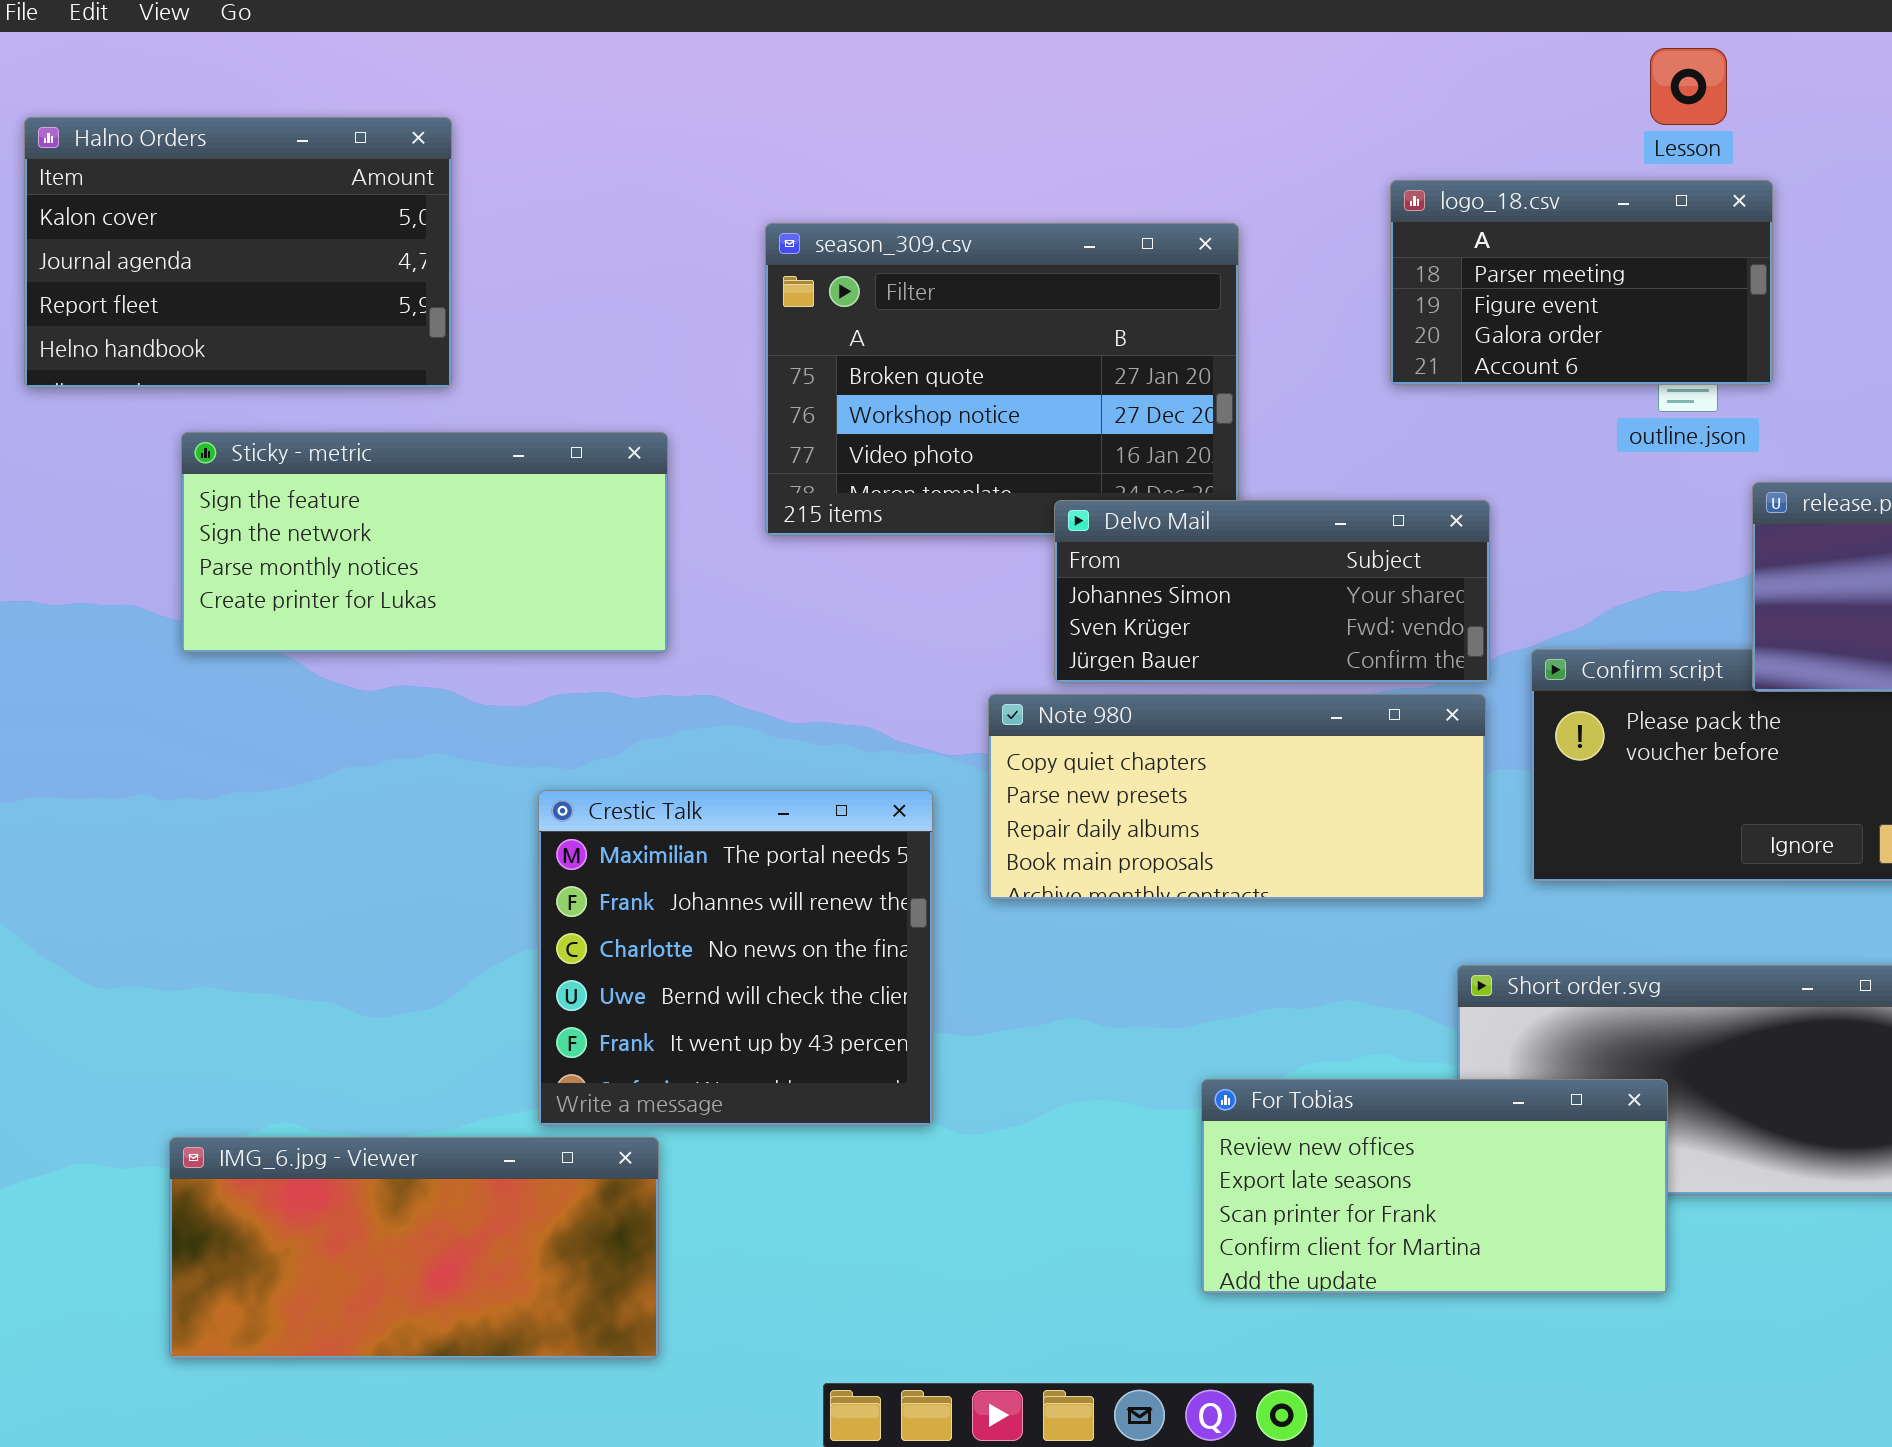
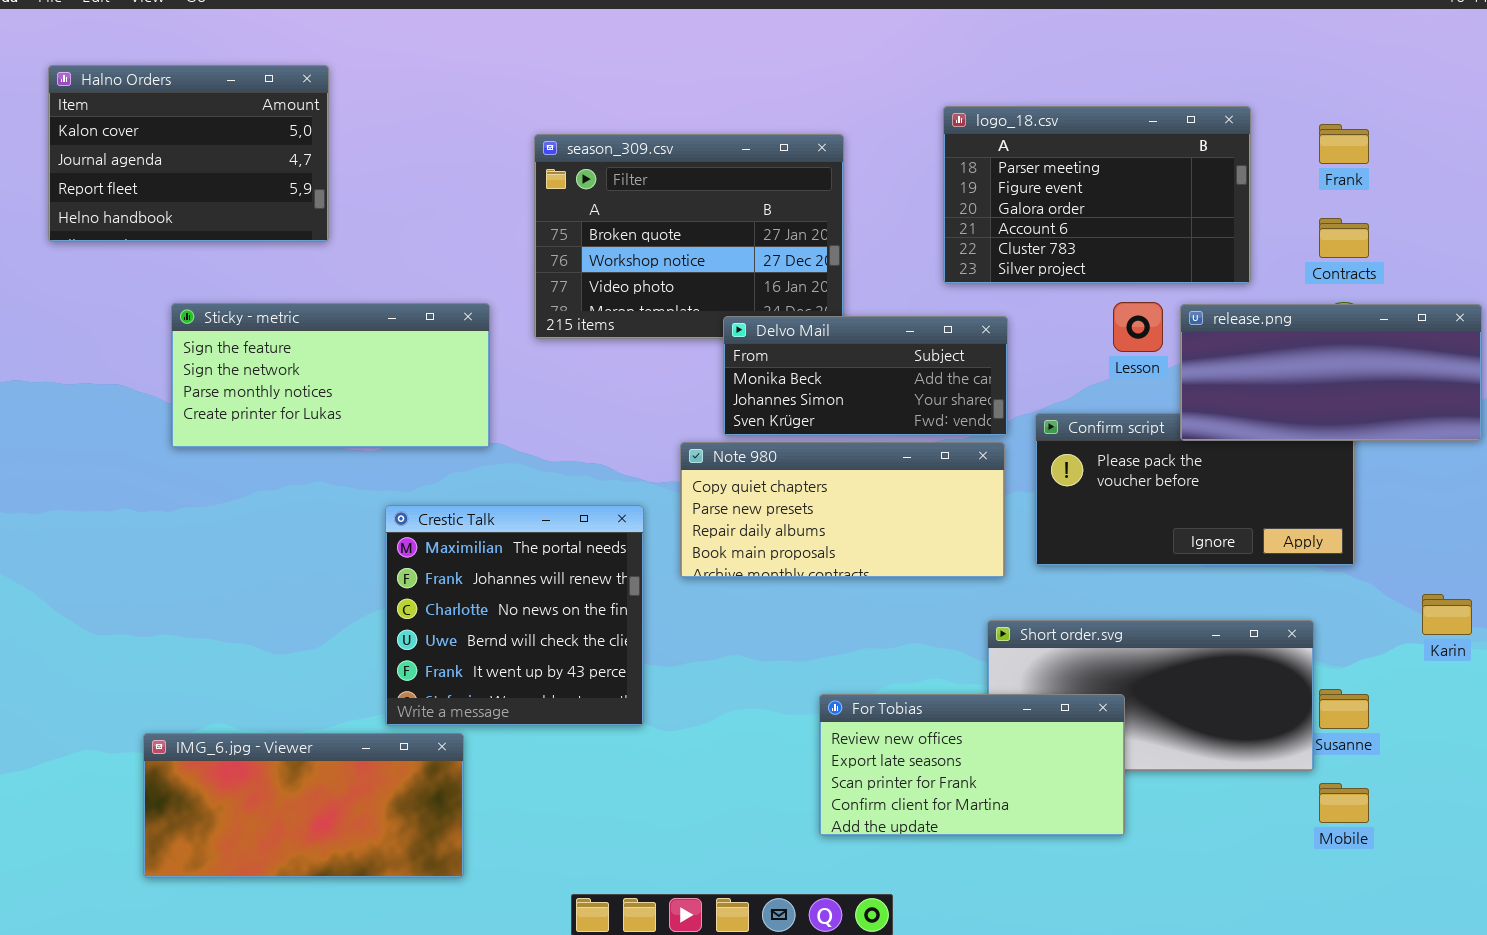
Lesson: [1650,48,1727,125] -> [1113,302,1163,352], moved
logo_18.csv: [1390,180,1773,385] -> [943,106,1251,284], resized
Sticky - metric: [181,432,668,653] -> [171,303,490,448], moved
Delvo Mail: [1054,500,1490,683] -> [723,316,1008,436], scrolled up 1 row

